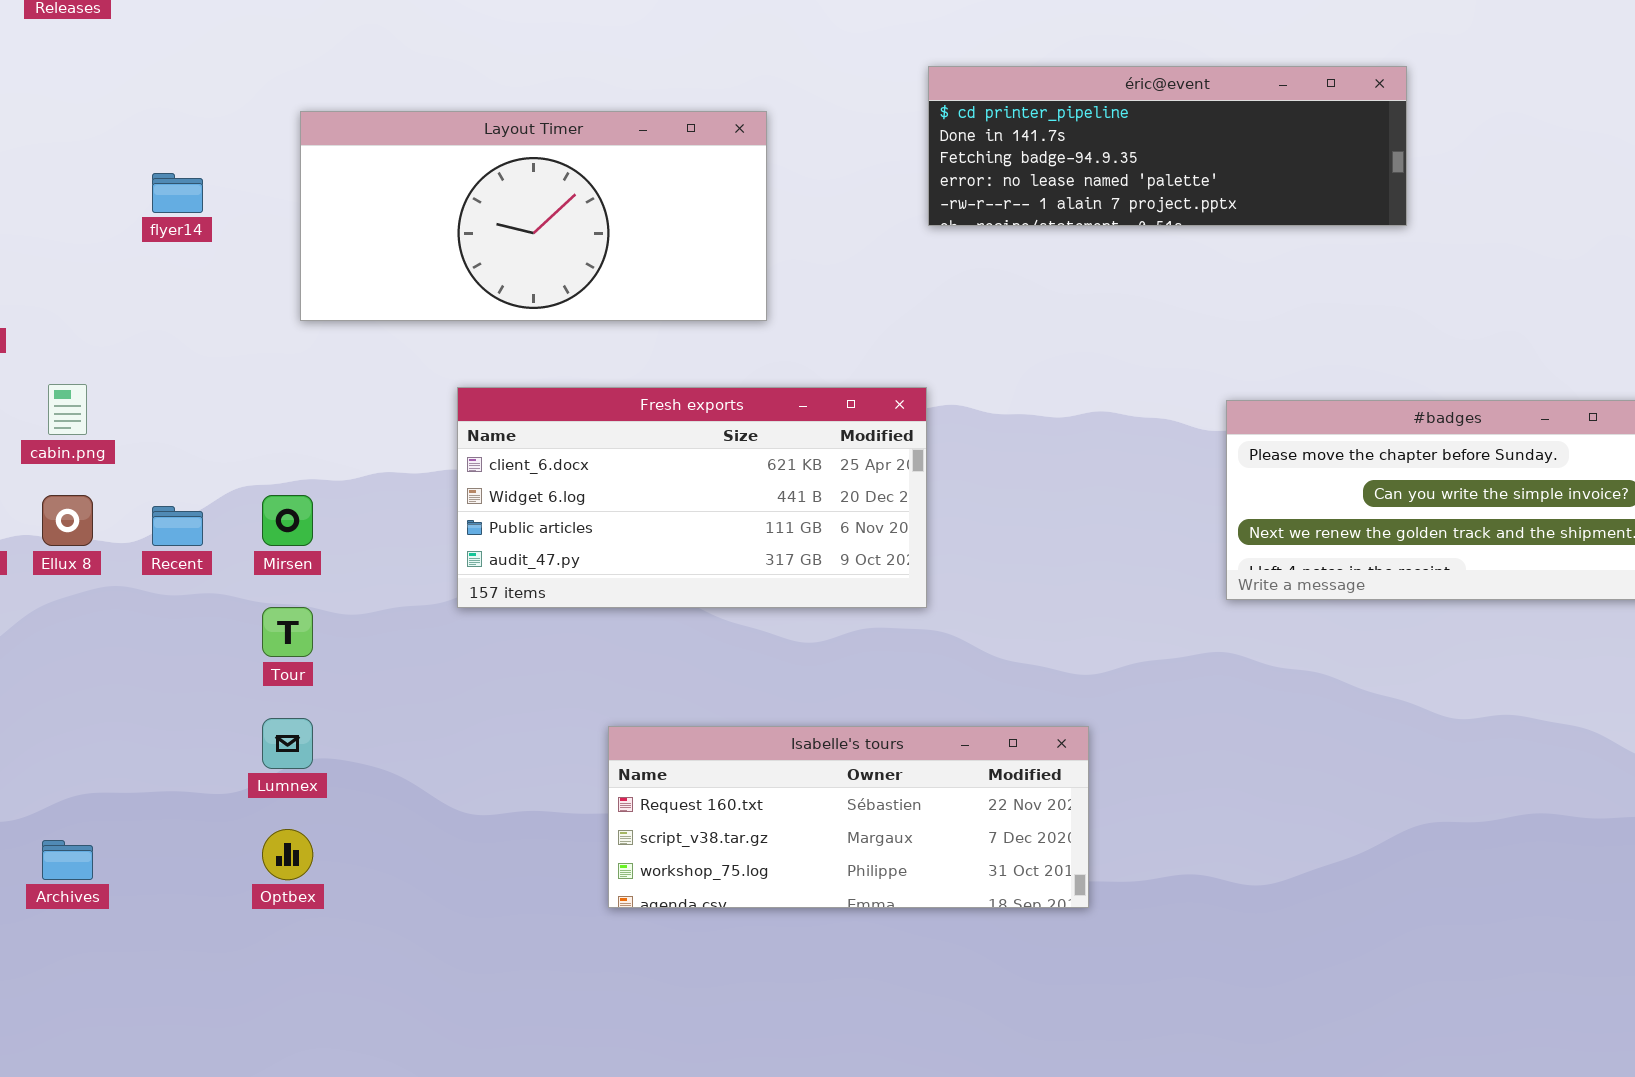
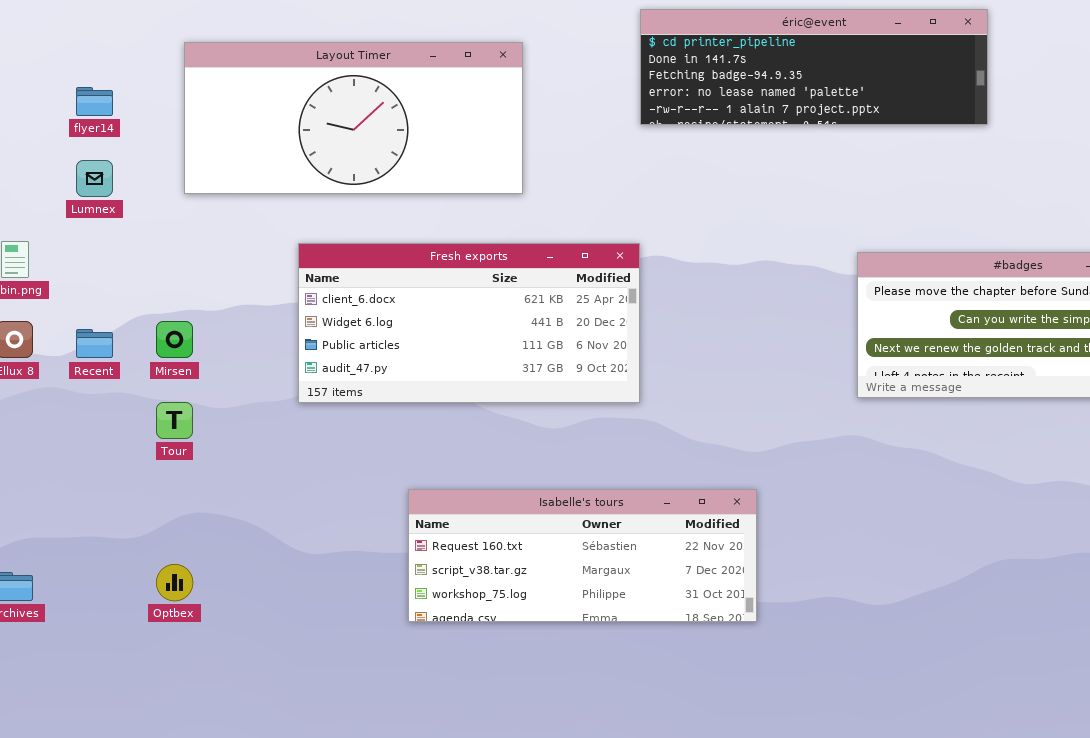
Lumnex: [262,718,313,769] -> [76,160,113,197], moved

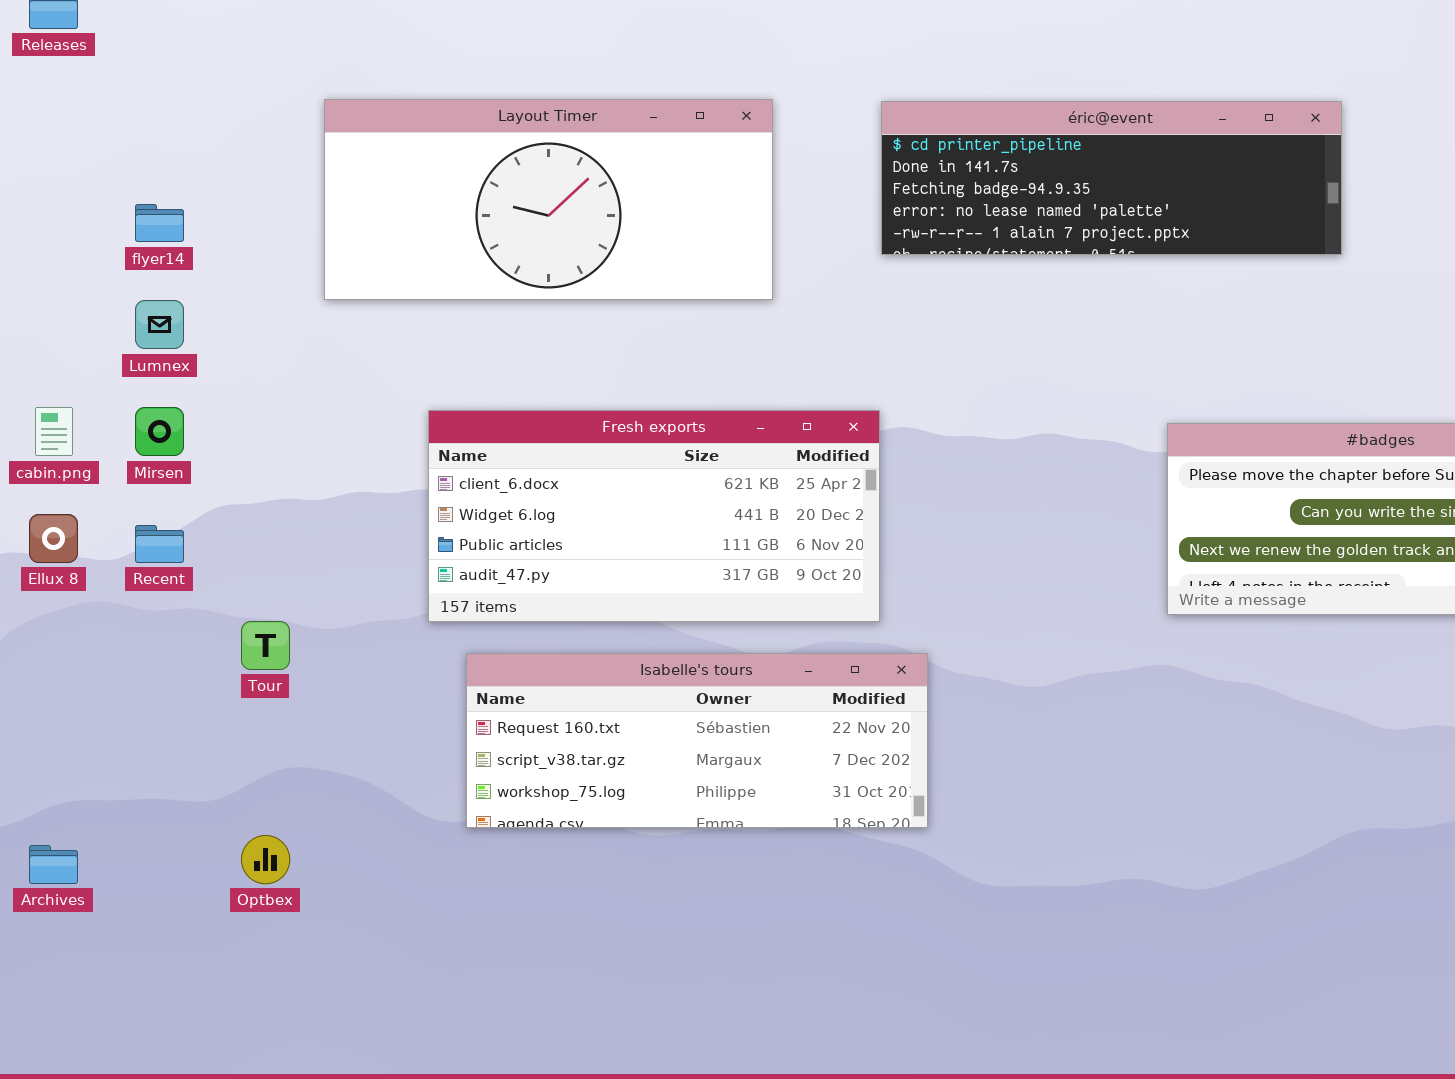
Layout Timer: [184,42,523,194] -> [324,99,773,300], moved
Mirsen: [156,321,193,358] -> [135,407,184,456], moved
Isabelle's tours: [408,489,757,622] -> [466,653,928,828], moved

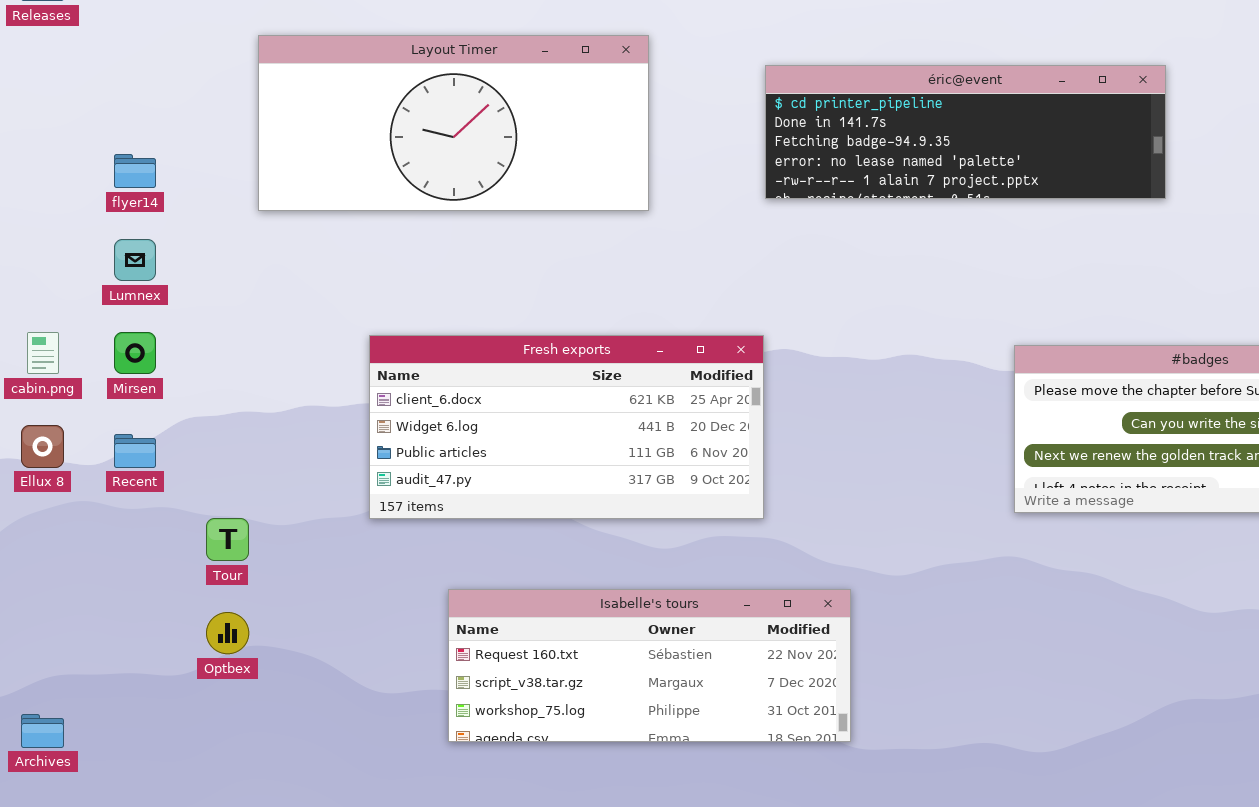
Layout Timer: [324,99,773,300] -> [258,35,649,211], moved
Isabelle's tours: [466,653,928,828] -> [448,589,851,742], moved
Optbex: [241,835,290,884] -> [206,612,249,654], moved

